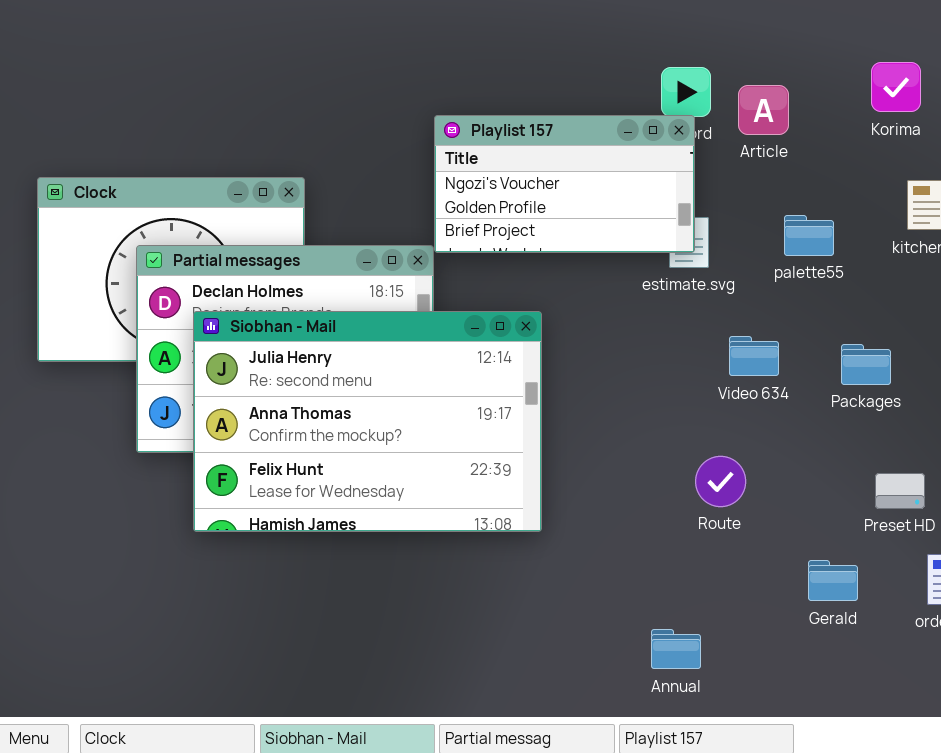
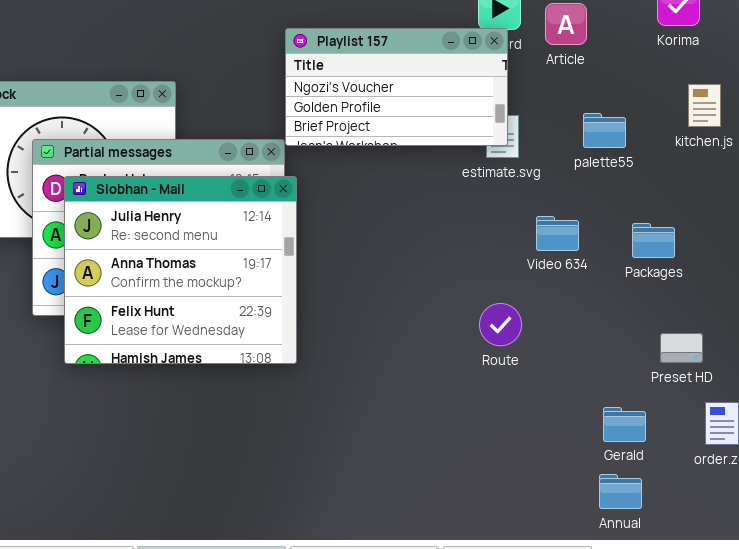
Siobhan - Mail: [193,311,542,532] -> [64,176,297,364], moved, resized
Route: [695,456,746,507] -> [479,303,522,346], moved
Annual: [651,629,701,669] -> [599,474,642,509], moved

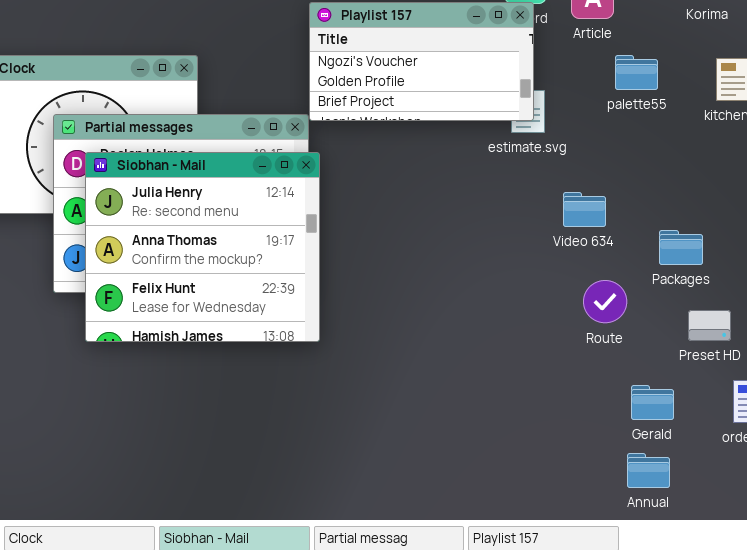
palette55: [583,113,626,148] -> [615,55,658,90], moved
Packages: [632,223,675,258] -> [659,230,703,265], moved
Route: [479,303,522,346] -> [583,280,627,323], moved

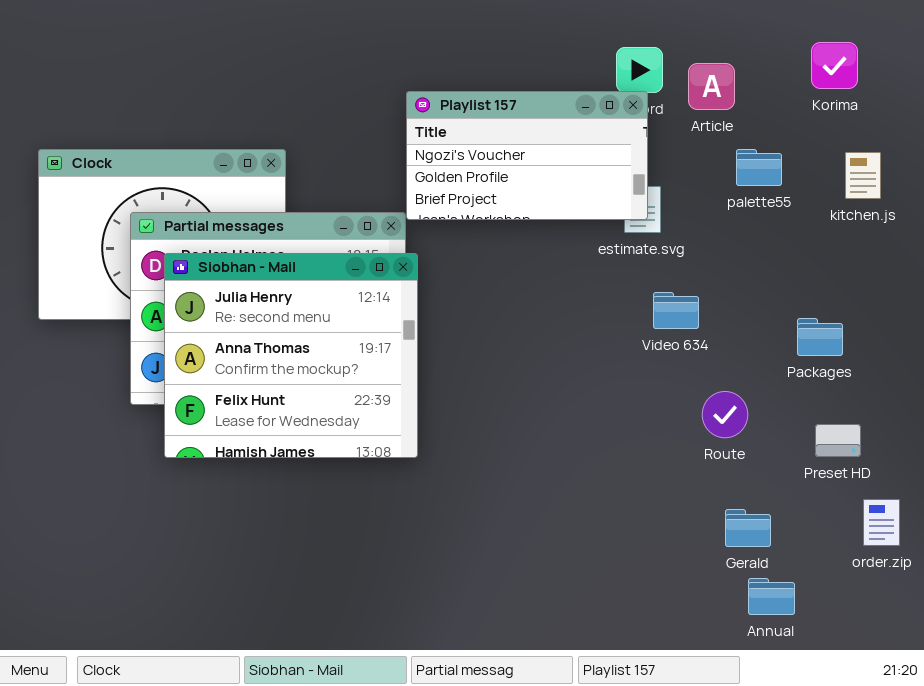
Video 634: [563,192,606,227] -> [653,292,699,329], moved
Packages: [659,230,703,265] -> [797,318,843,356], moved
Gerald: [631,385,674,420] -> [725,509,771,547], moved

